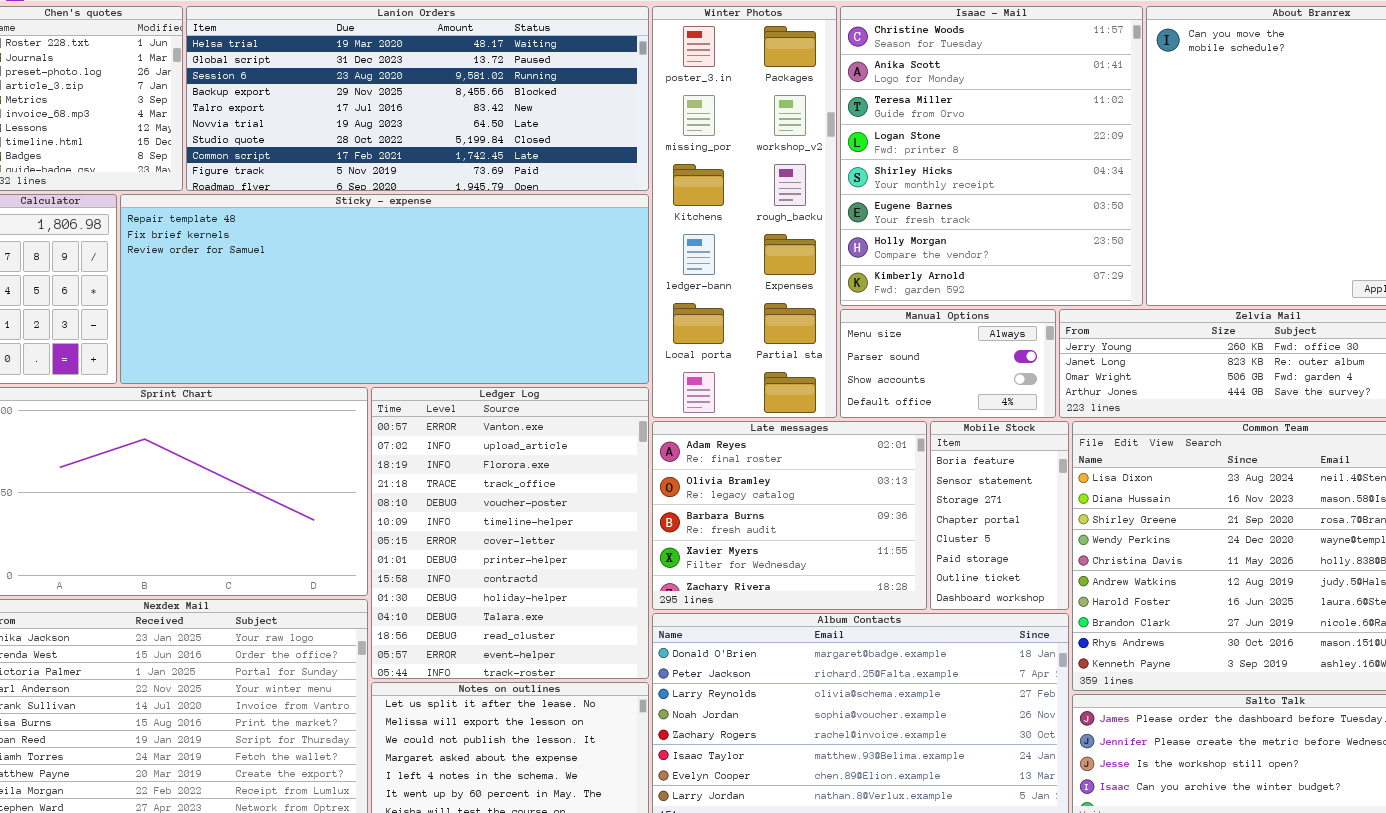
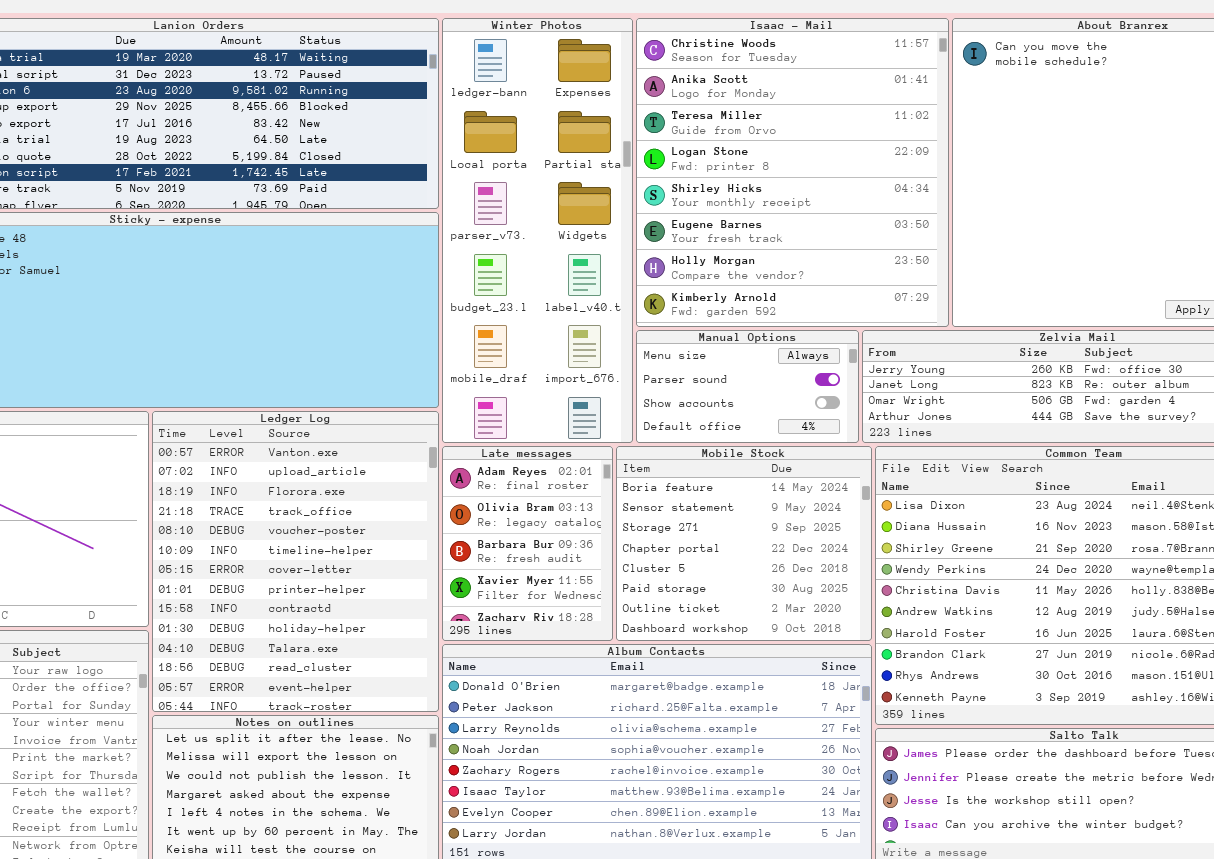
Winter Photos: [652,6,837,418] -> [442,18,633,443], scrolled down 3 rows
Late messages: [652,421,927,610] -> [442,446,613,641], resized
Mobile Stock: [930,421,1069,610] -> [616,446,872,641], resized

